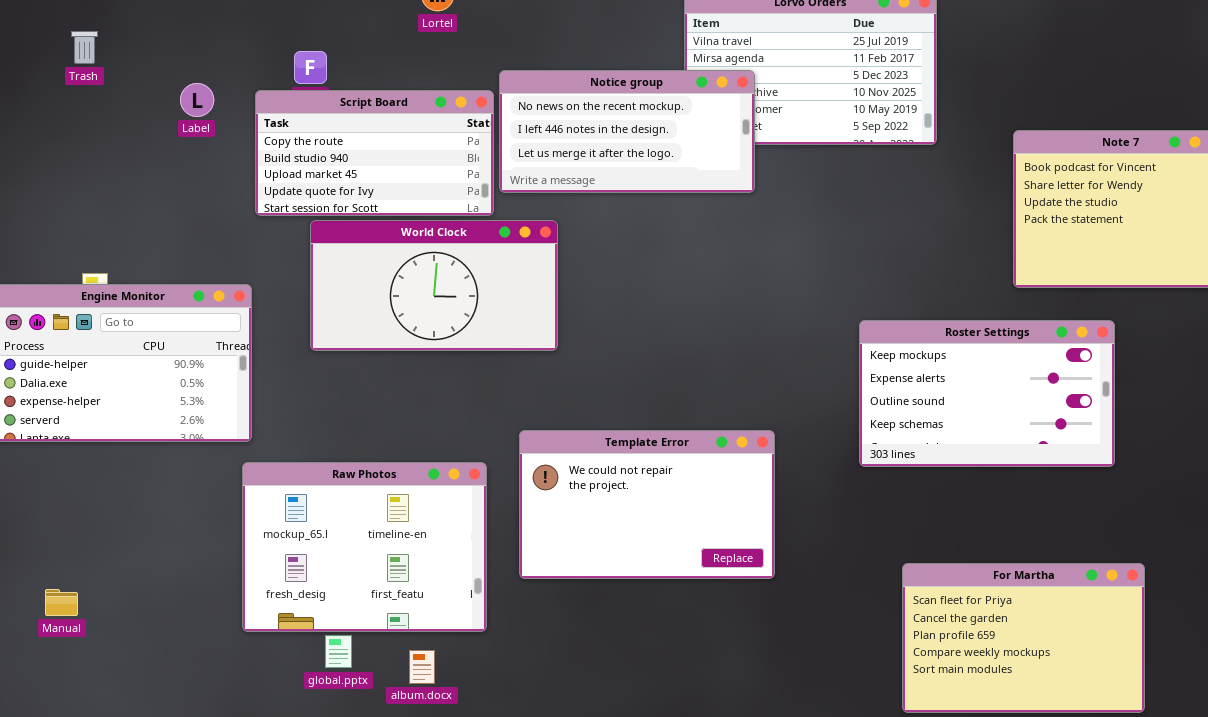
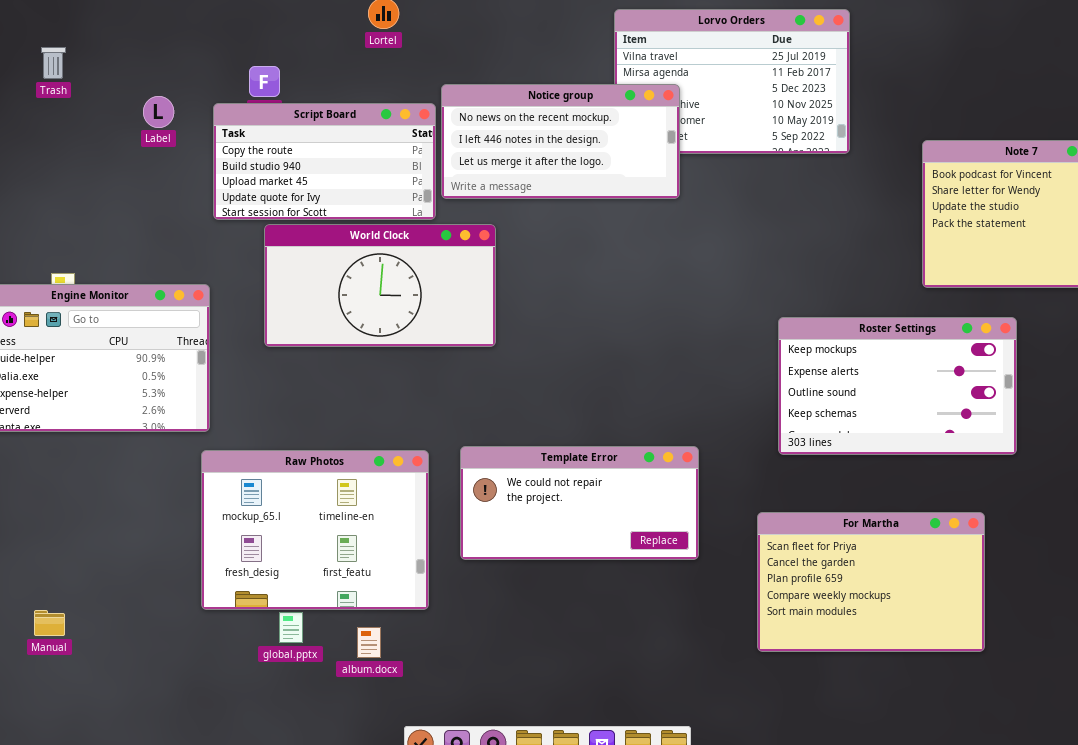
Template Error: [519,430,775,579] -> [460,446,699,560], resized
For Martha: [902,563,1145,713] -> [757,512,985,652], moved
Manual: [45,589,78,616] -> [34,610,65,636], moved

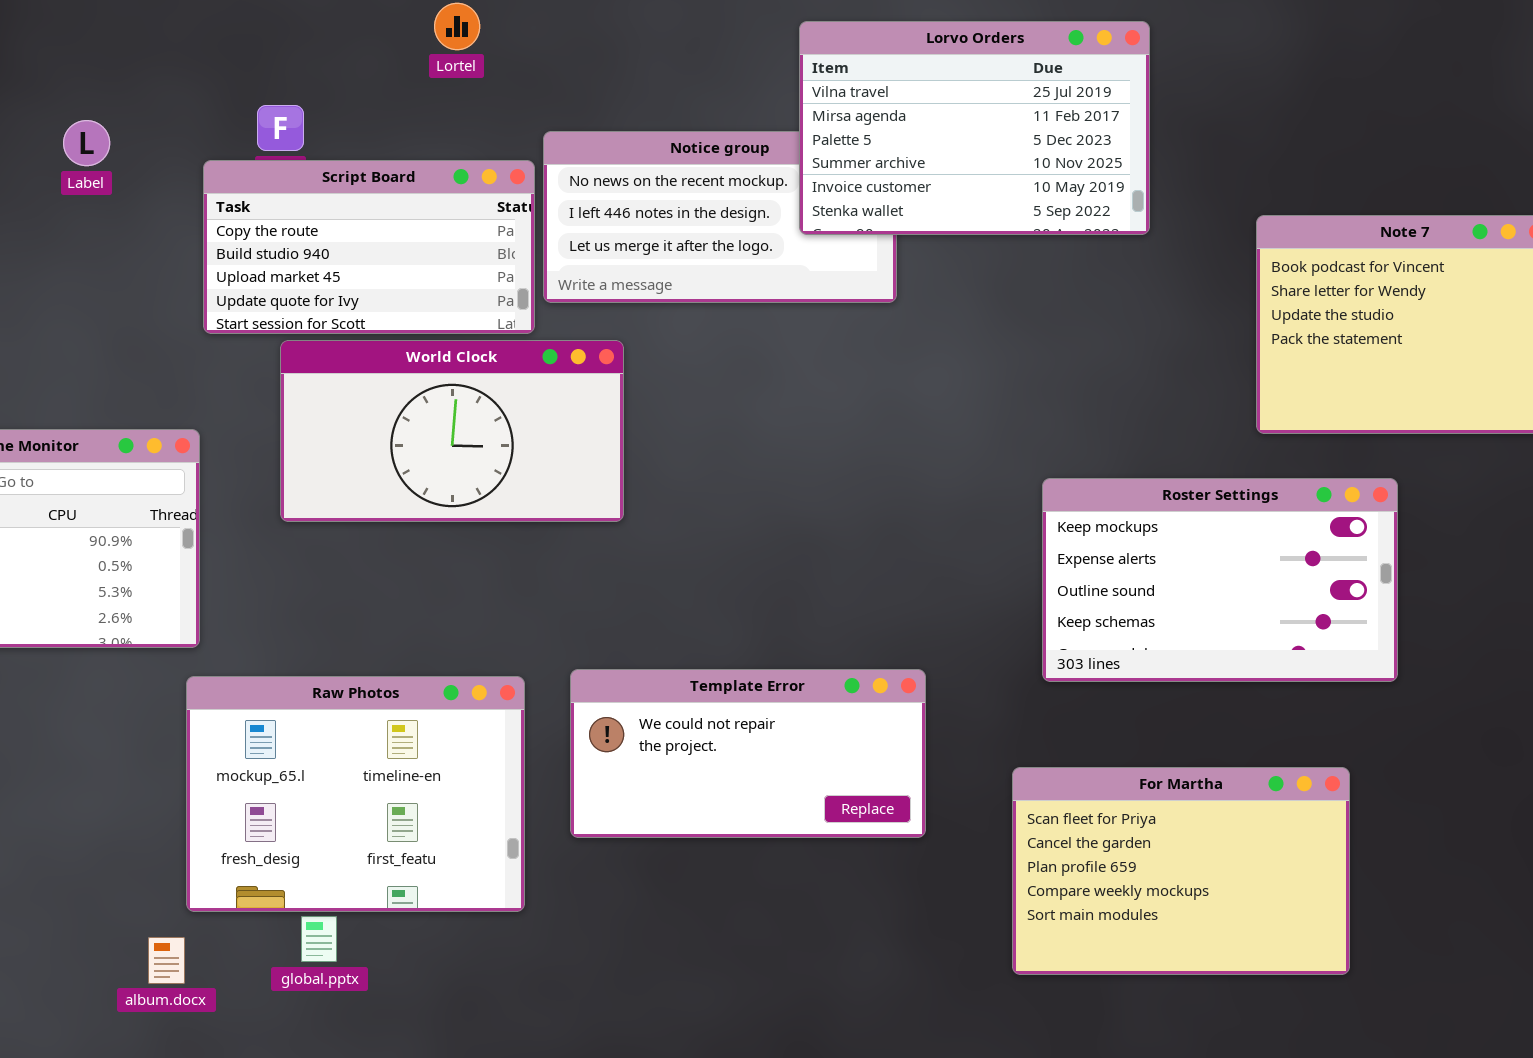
Lorvo Orders: [614,9,850,154] -> [799,21,1150,235], raised
Label: [143,96,174,128] -> [63,120,110,166], moved
album.docx: [357,627,381,658] -> [148,937,185,984], moved

